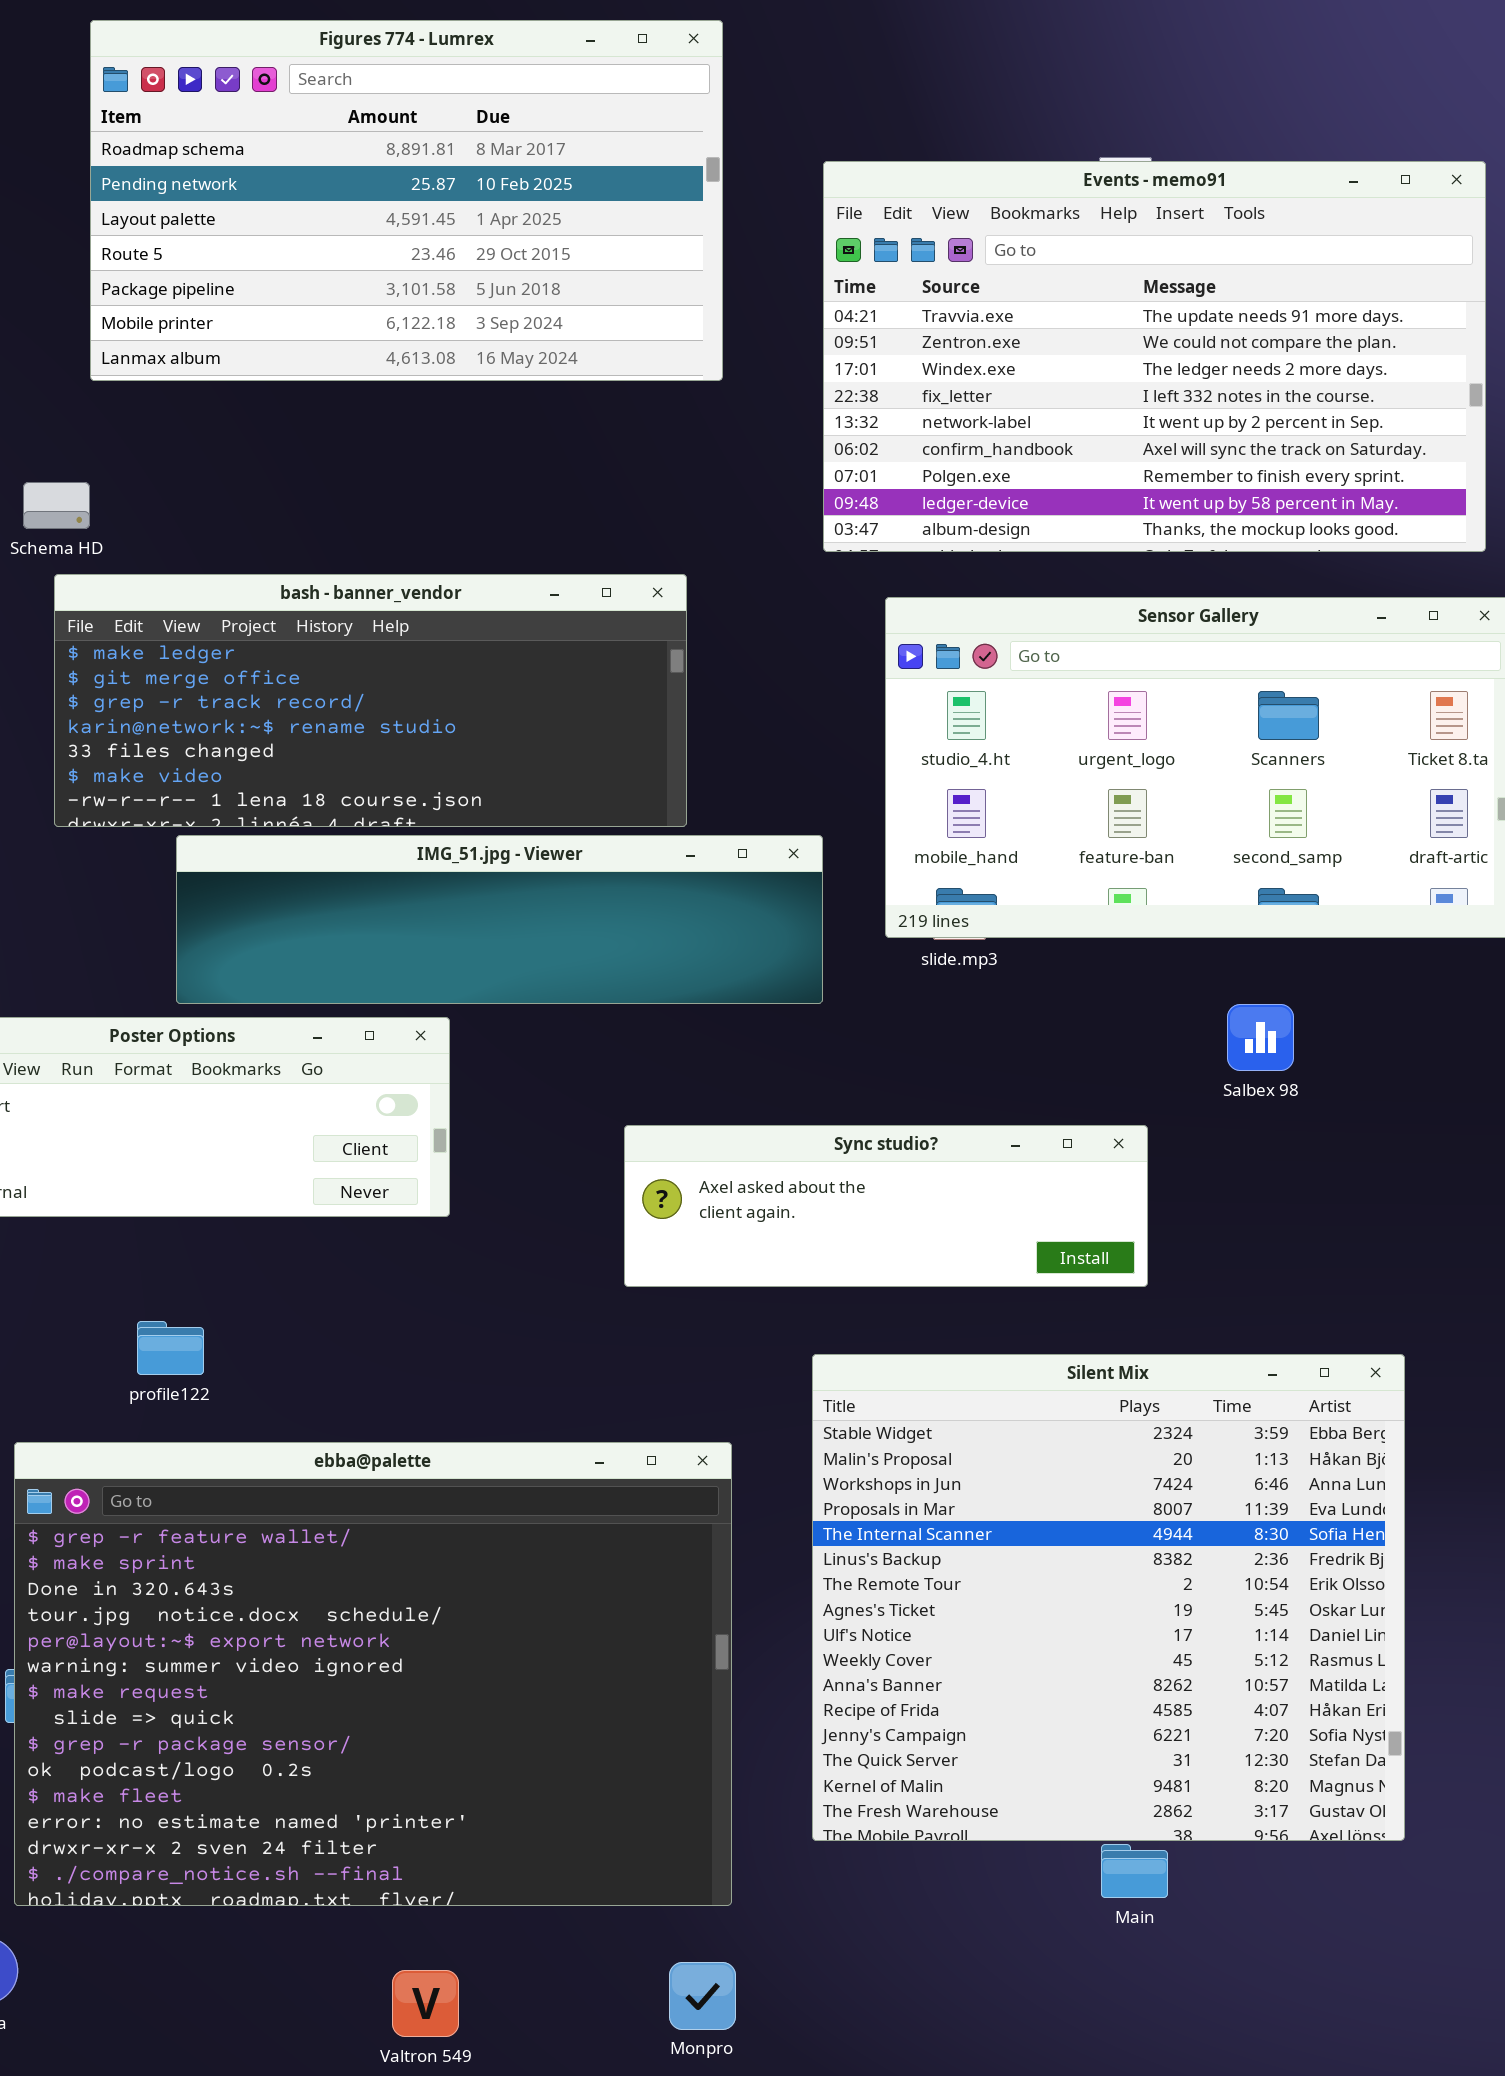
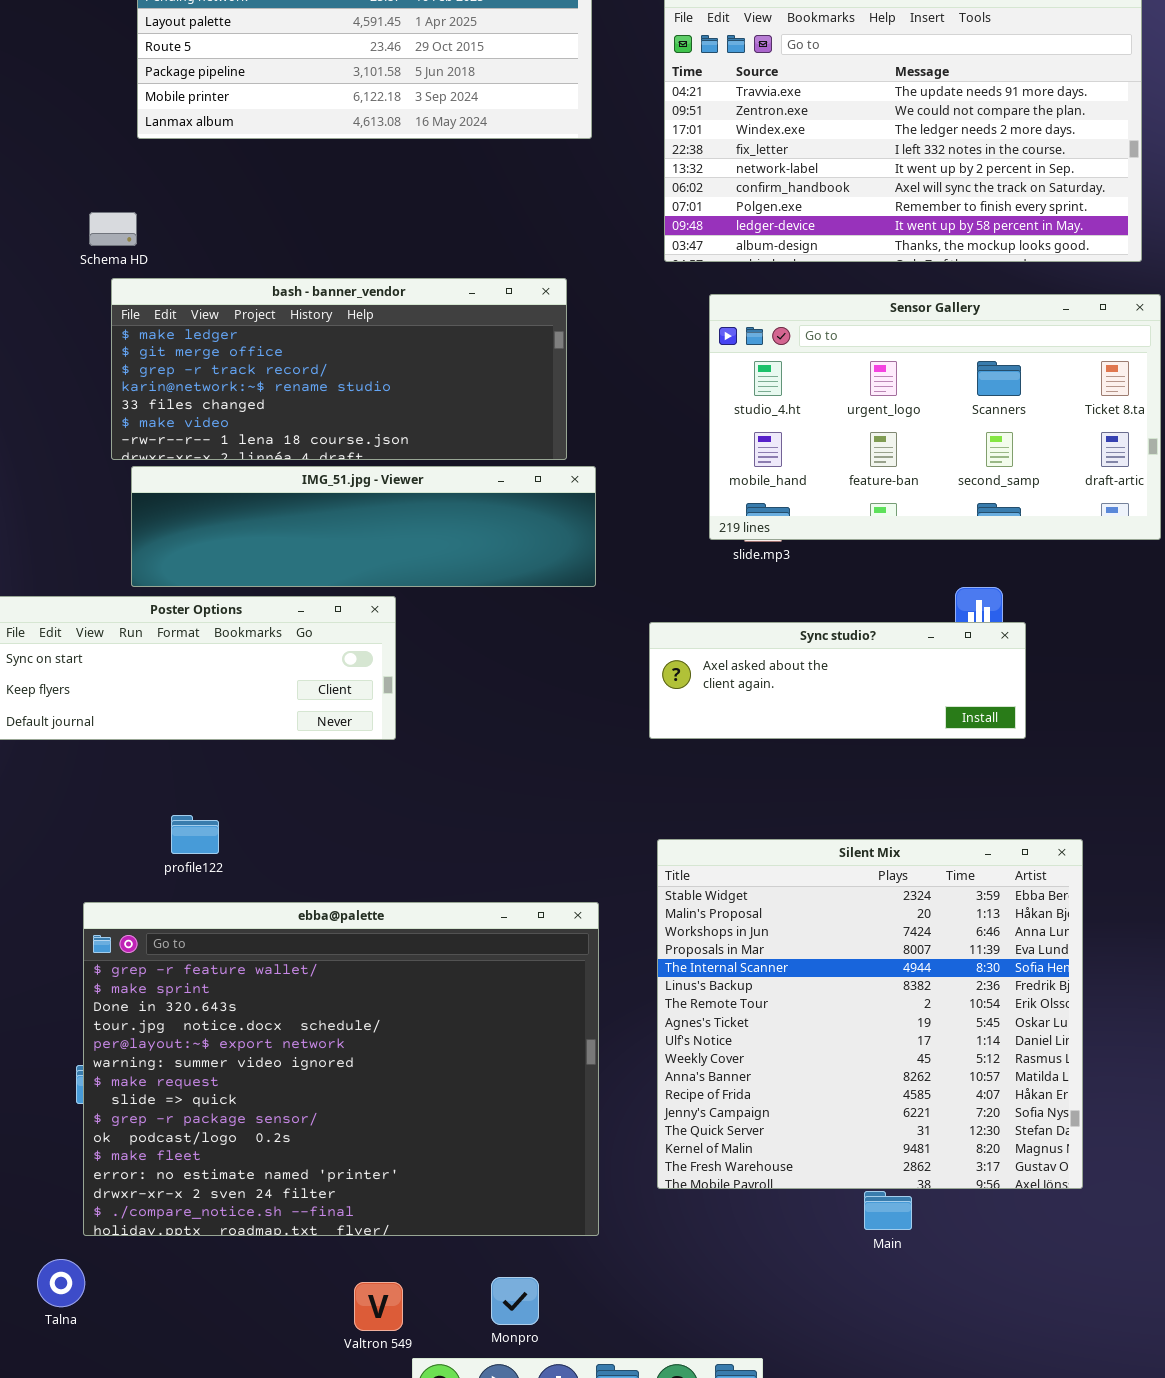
IMG_51.jpg - Viewer: [176,835,823,1004] -> [131,466,596,587], moved
Sync studio?: [624,1125,1148,1287] -> [649,622,1026,739], moved
Monpro: [669,1962,736,2030] -> [491,1277,539,1325], moved

